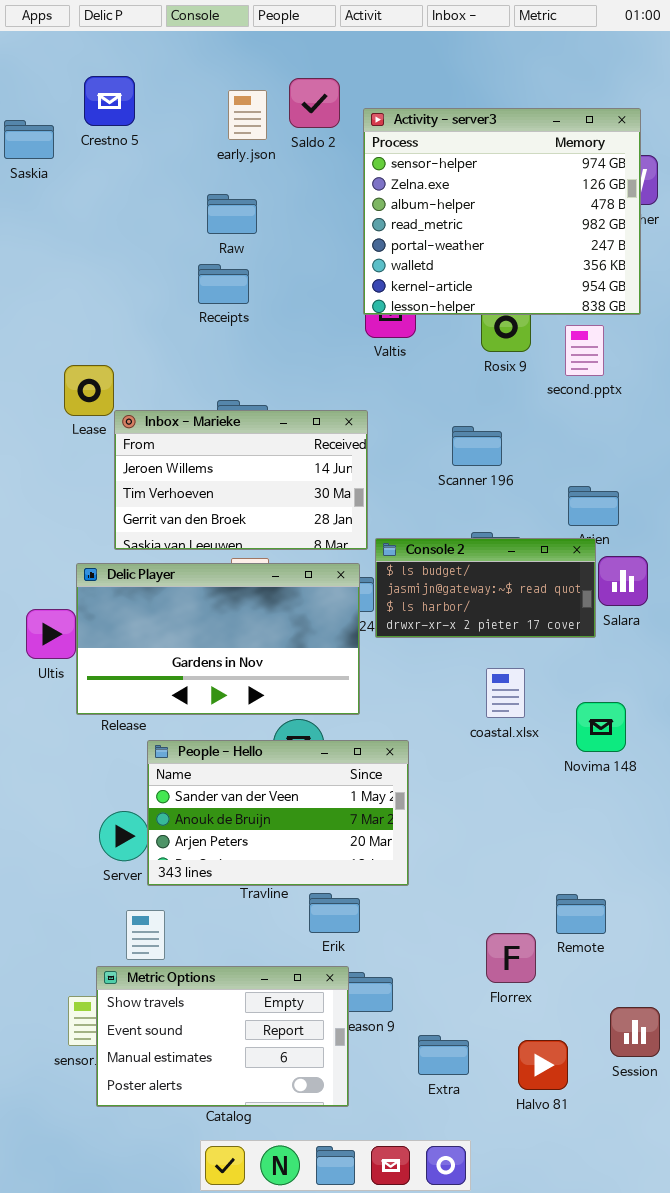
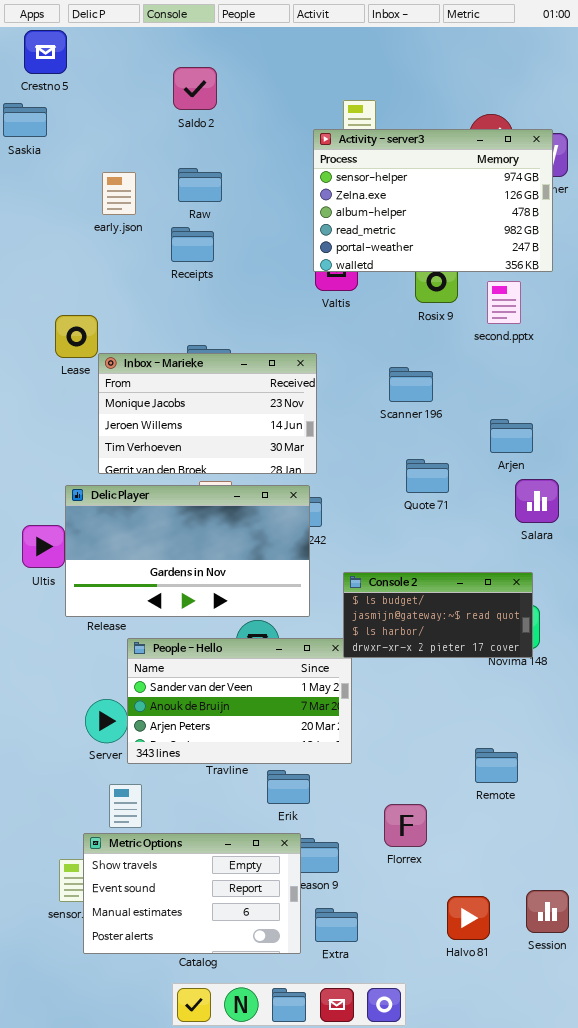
Crestno 5: [84,76,135,126] -> [24,30,67,74], moved
Saldo 2: [289,78,340,128] -> [173,67,217,110], moved
early.json: [228,90,267,140] -> [102,172,136,215], moved
Activity - server3: [363,108,641,315] -> [313,129,553,272], resized
Inbox - Marieke: [114,410,368,550] -> [98,353,317,474], scrolled up 1 row
Console 2: [375,538,596,638] -> [343,572,533,658], moved
Remote: [556,894,606,934] -> [475,748,518,783], moved
Florrex: [486,933,536,983] -> [384,804,427,847], moved
Session: [610,1007,660,1057] -> [526,890,569,933], moved
Extra: [418,1035,469,1075] -> [315,908,358,942], moved

